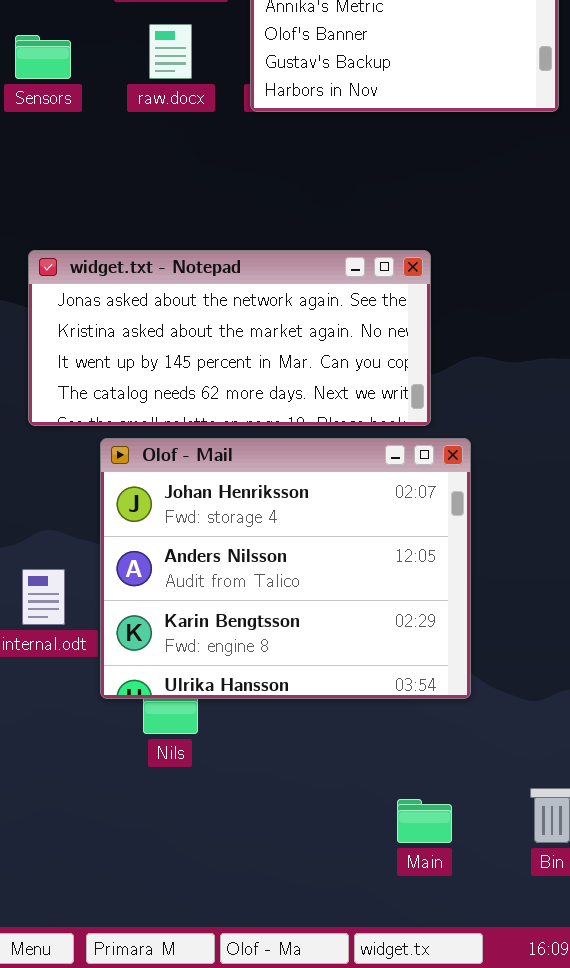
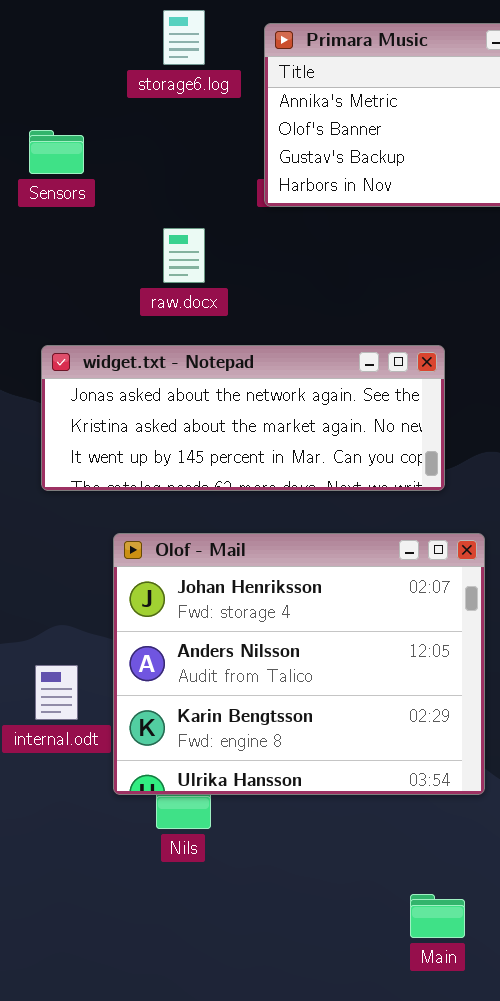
raw.docx: [149,24,192,79] -> [163,228,205,283], moved
widget.txt - Notepad: [28,250,431,426] -> [41,345,445,491], resized

